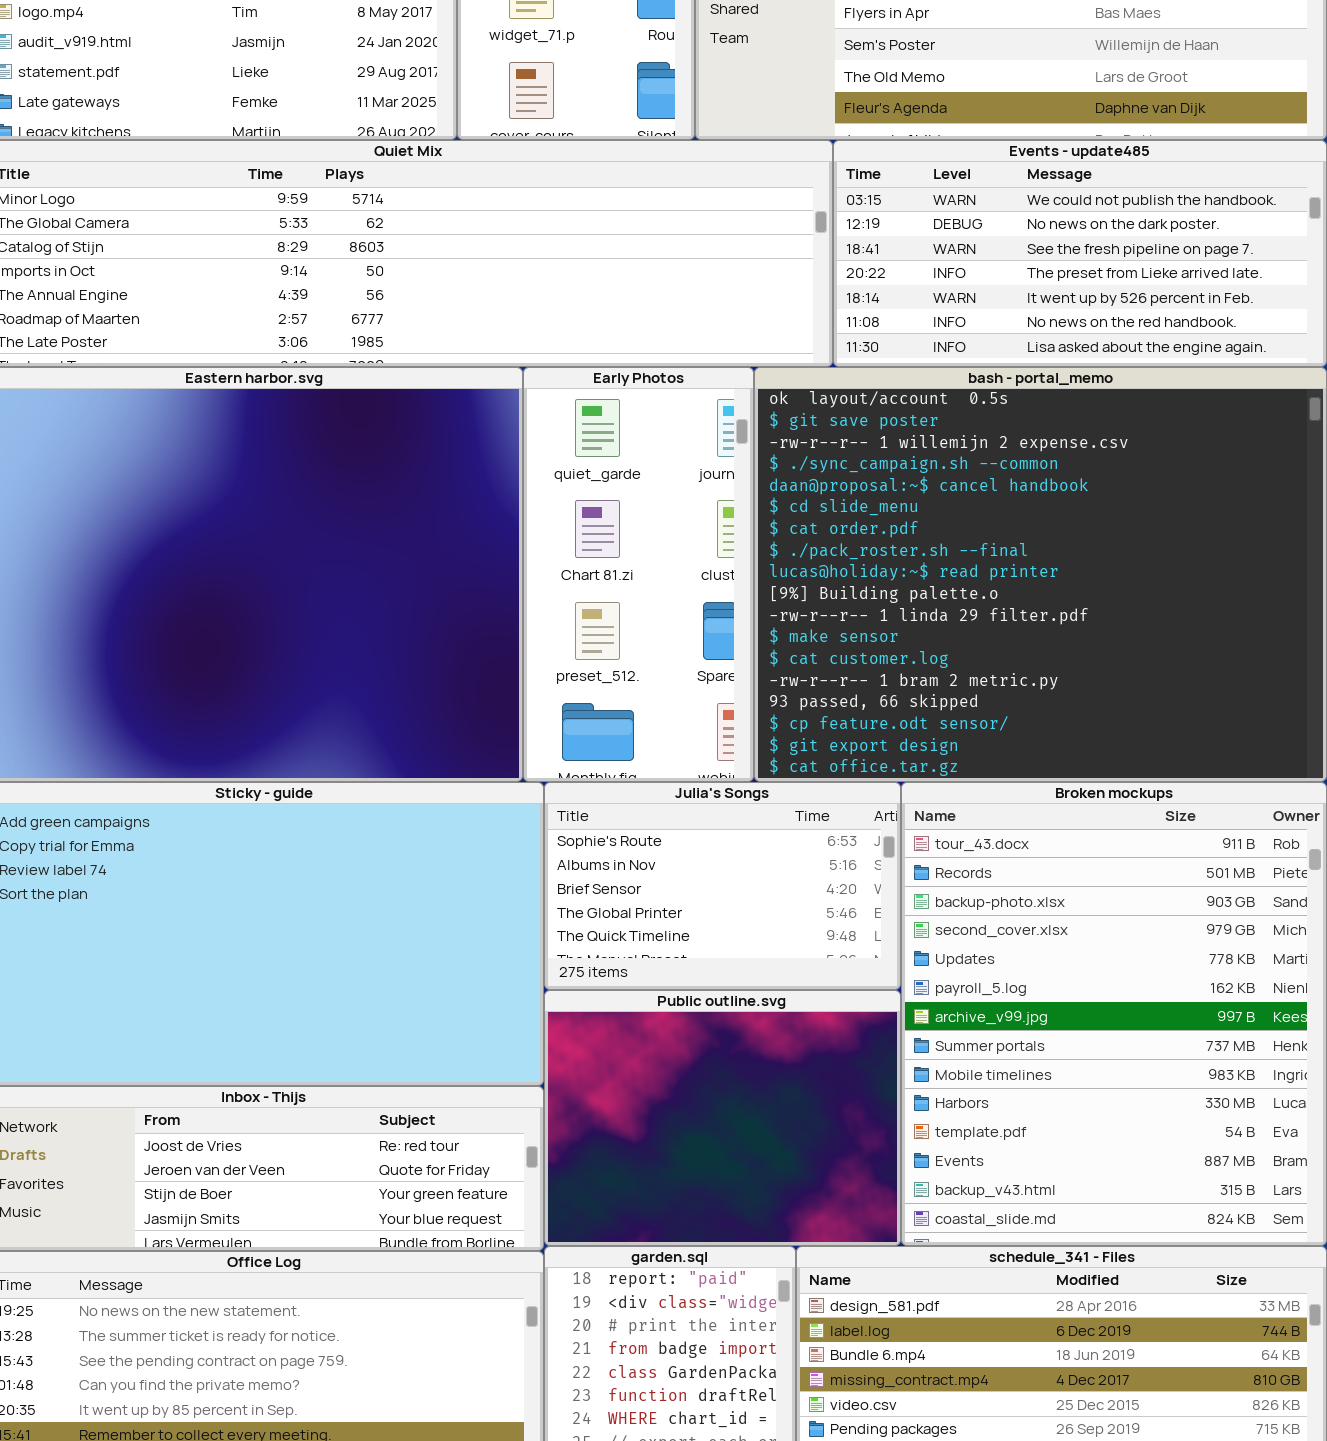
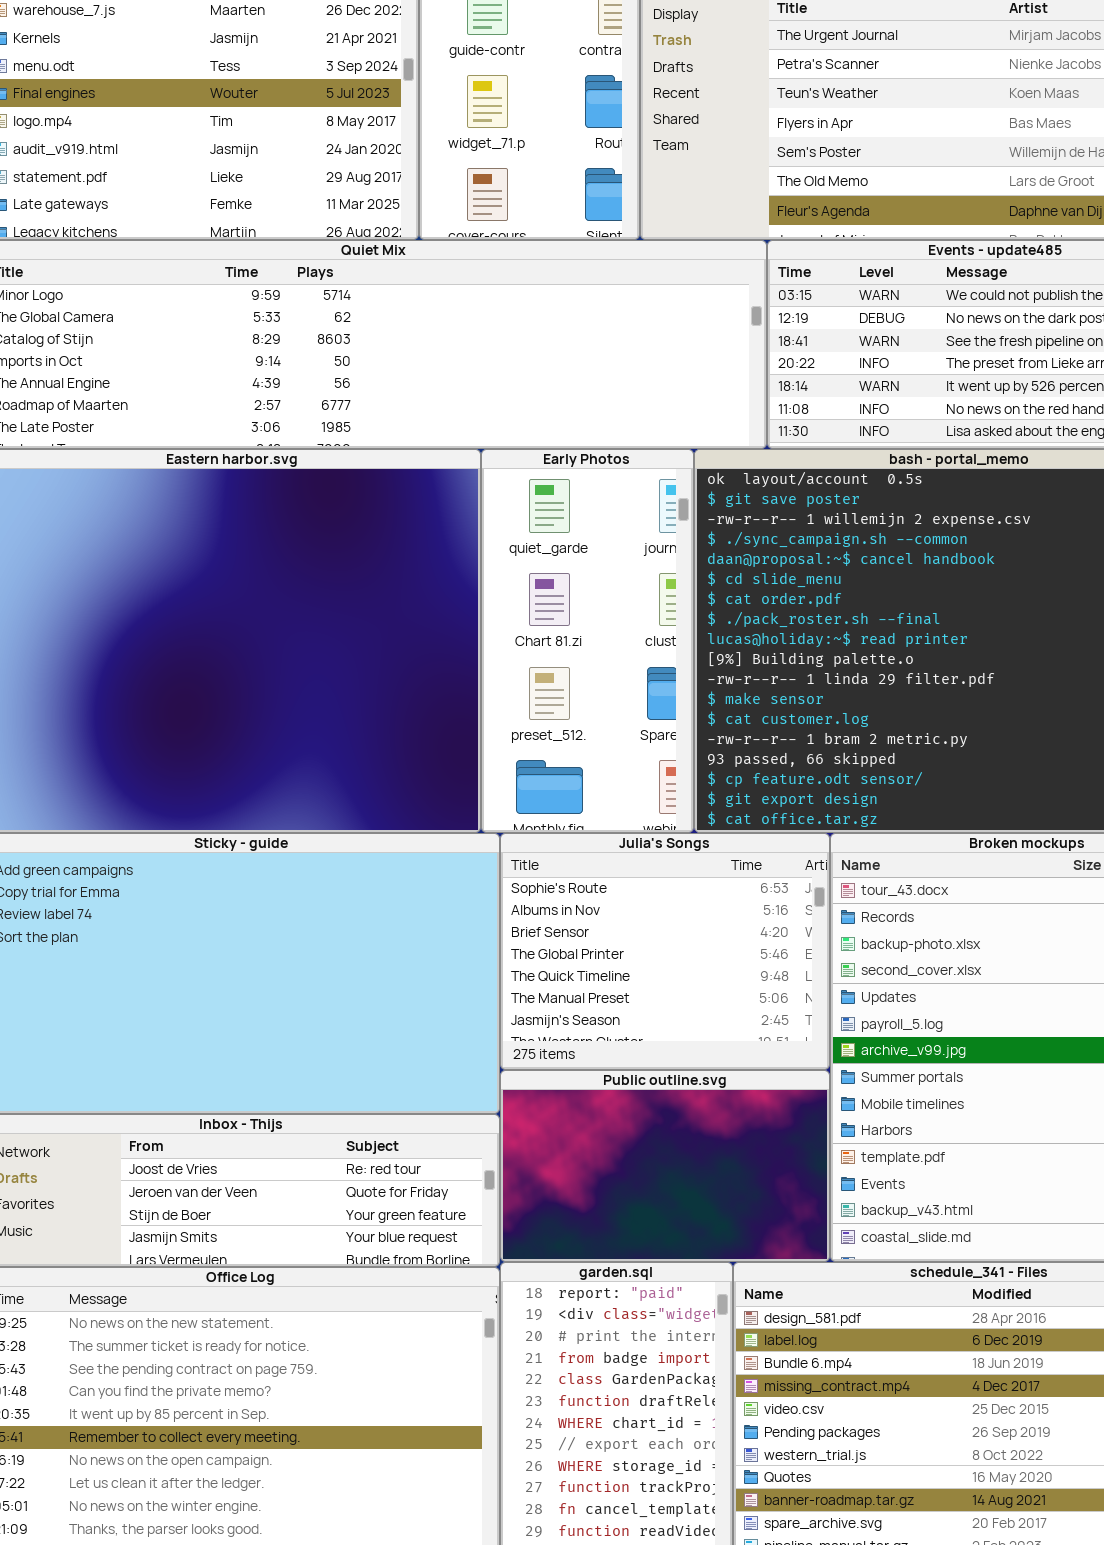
Julia's Songs: [544,782,901,990] -> [500,833,830,1070], resized
Public outline.svg: [544,990,901,1246] -> [500,1070,830,1262], resized

